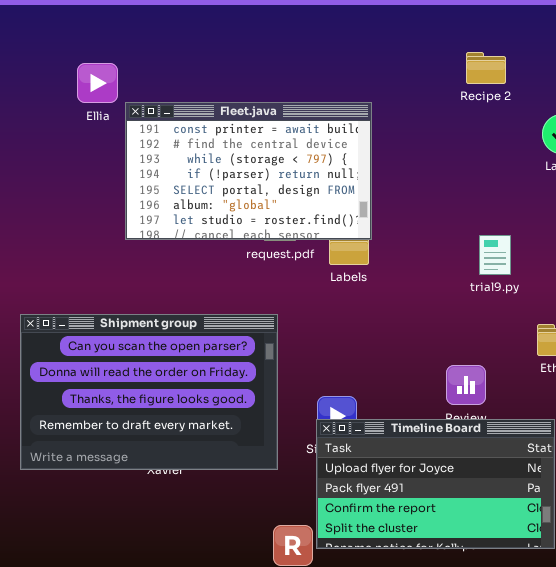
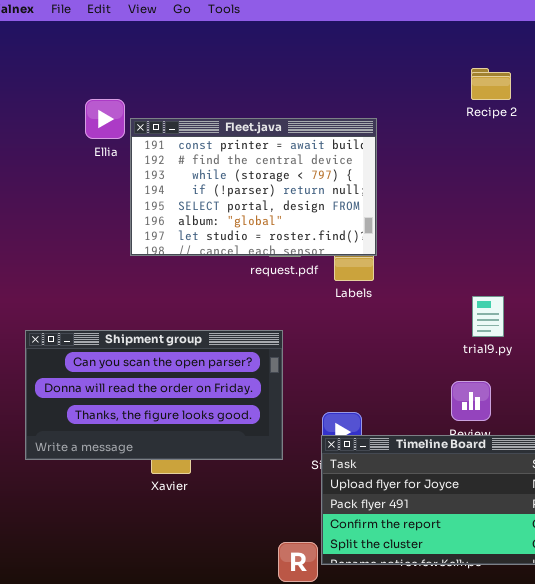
Ellia: [77,63,118,103] -> [85,99,125,139], moved
trial9.py: [479,235,511,275] -> [472,296,504,337], moved
Shipment group: [20,314,278,470] -> [25,330,283,460], resized

